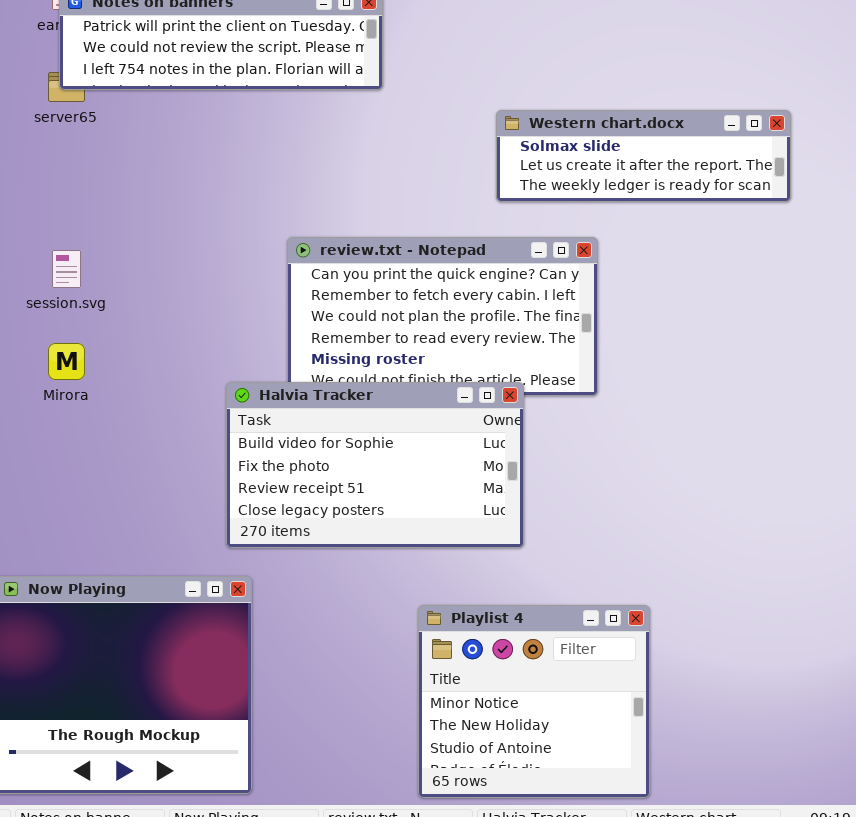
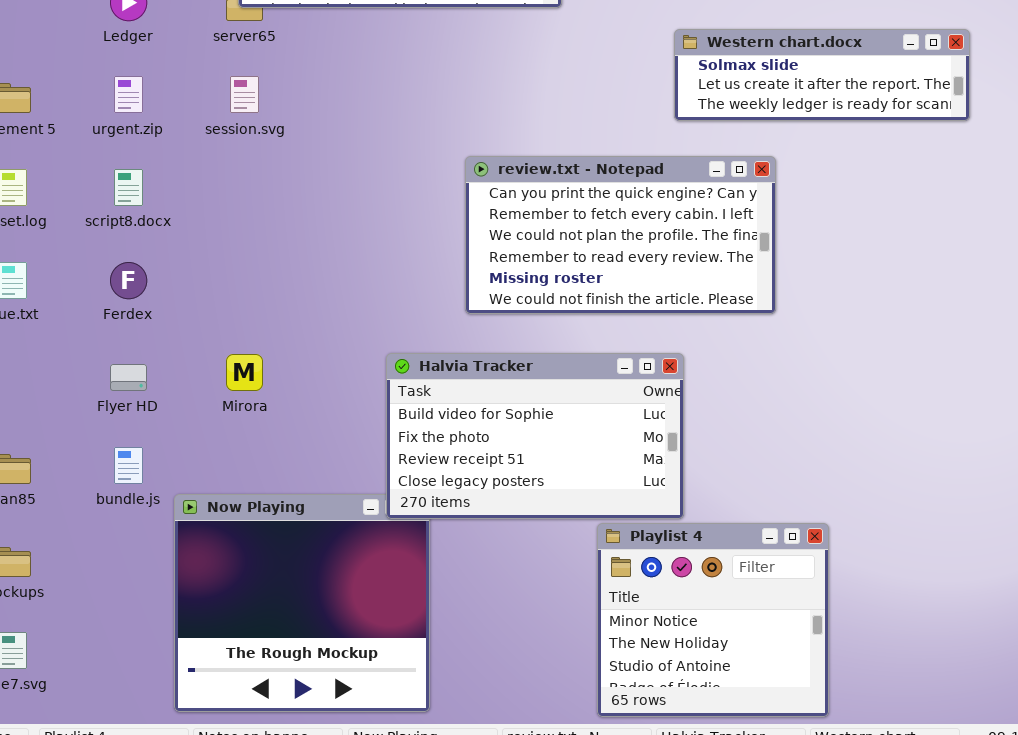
session.svg: [52,250,81,288] -> [230,76,259,113], moved
Mirora: [48,343,85,380] -> [226,354,263,391], moved
Halvia Tracker: [226,382,524,548] -> [386,353,684,519], moved

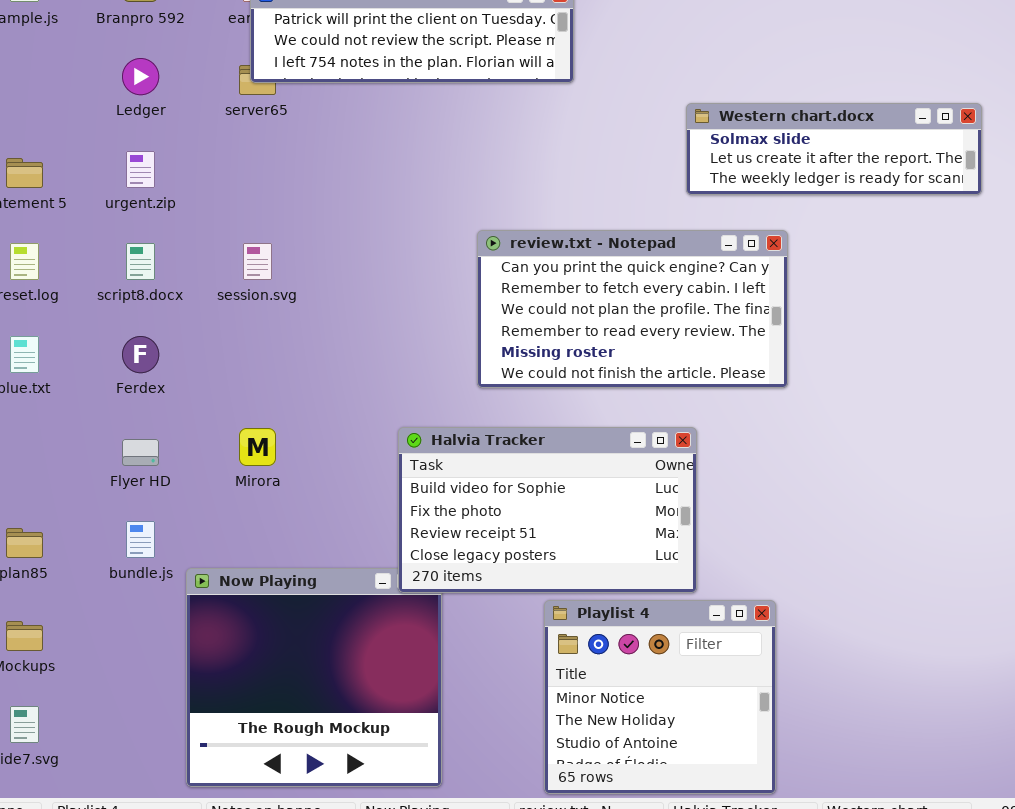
session.svg: [230,76,259,113] -> [243,243,272,280], moved
Playlist 4: [597,523,829,717] -> [544,600,776,794], moved

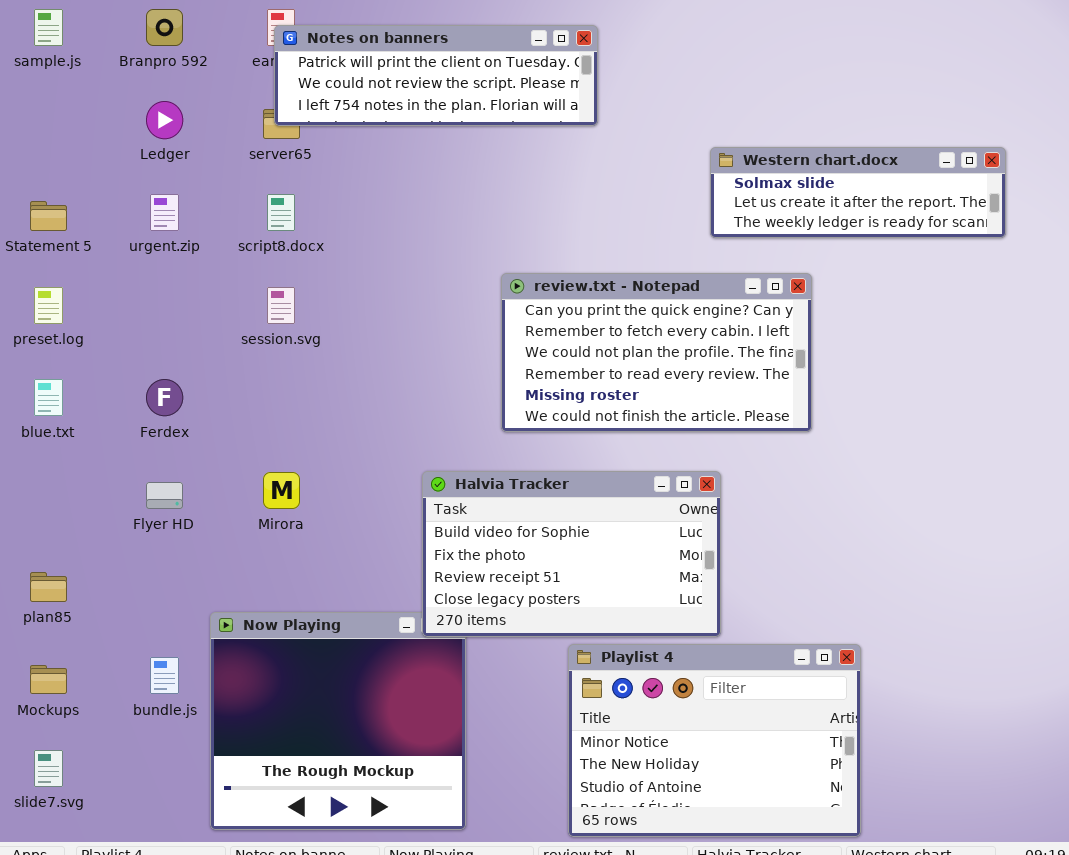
script8.docx: [126,243,155,280] -> [267,194,295,231], moved
bundle.js: [126,521,155,558] -> [150,657,179,694], moved
Playlist 4: [544,600,776,794] -> [568,644,861,837], resized

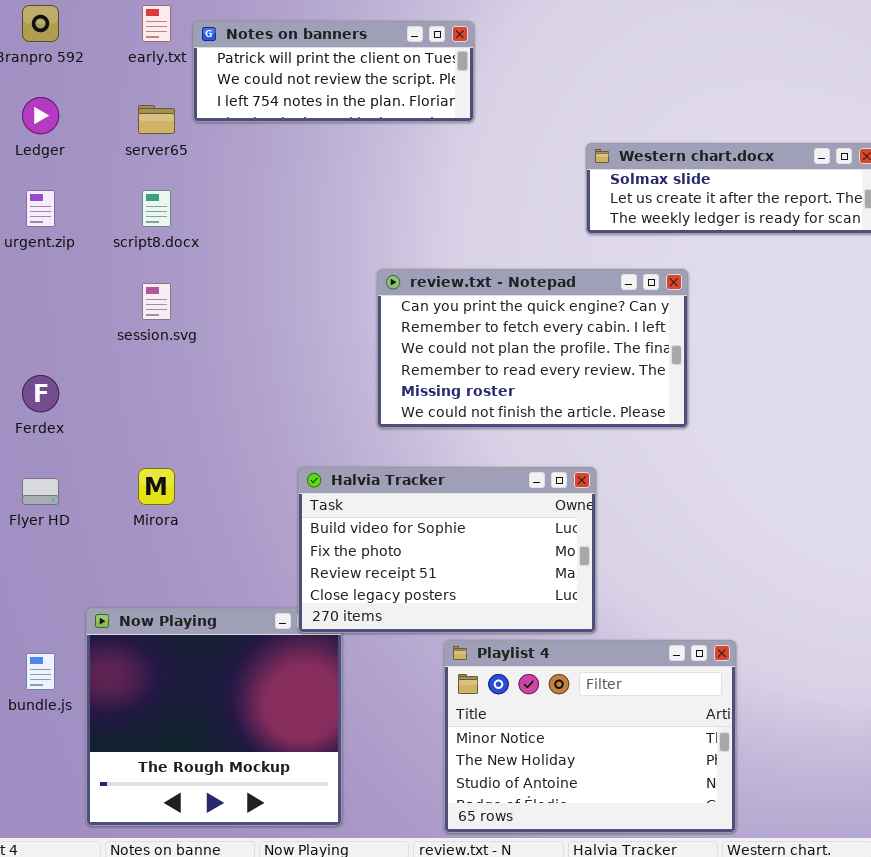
Notes on banners: [274,25,598,126] -> [193,21,474,122], resized

